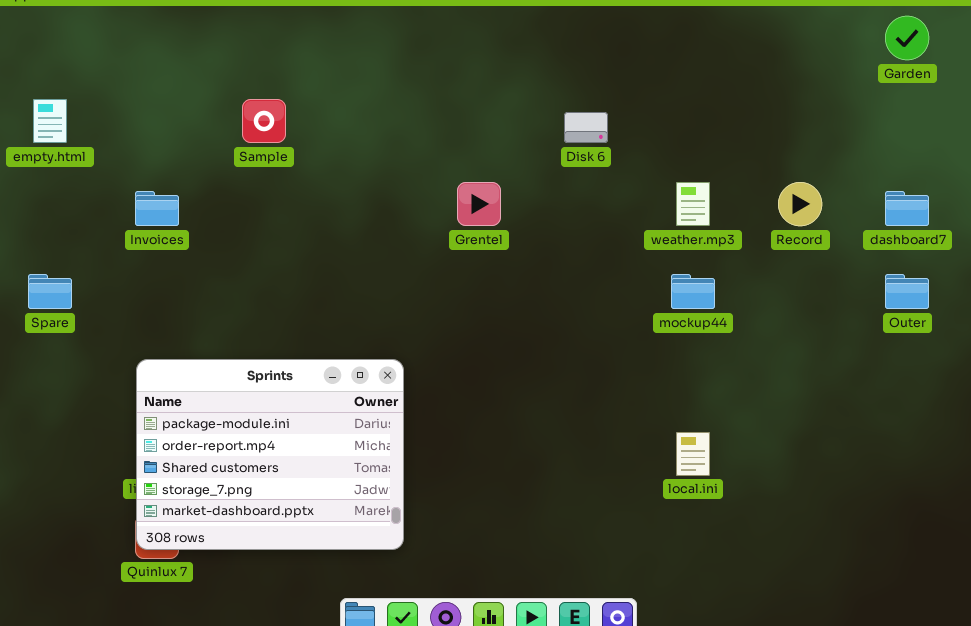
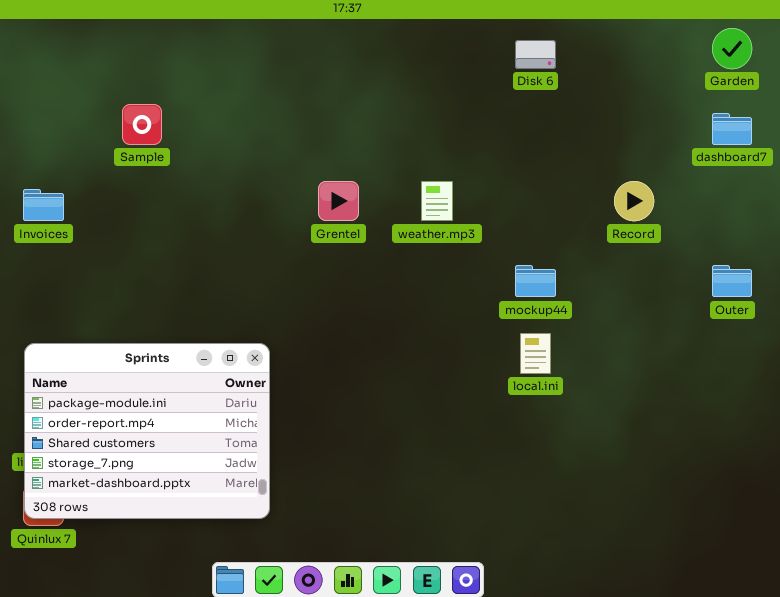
Disk 6: [564,112,608,143] -> [515,40,556,69], moved
weather.mp3: [676,182,710,226] -> [421,181,453,221], moved
dashboard7: [885,191,929,226] -> [712,113,752,145], moved
local.ini: [676,432,710,476] -> [520,333,551,374], moved

